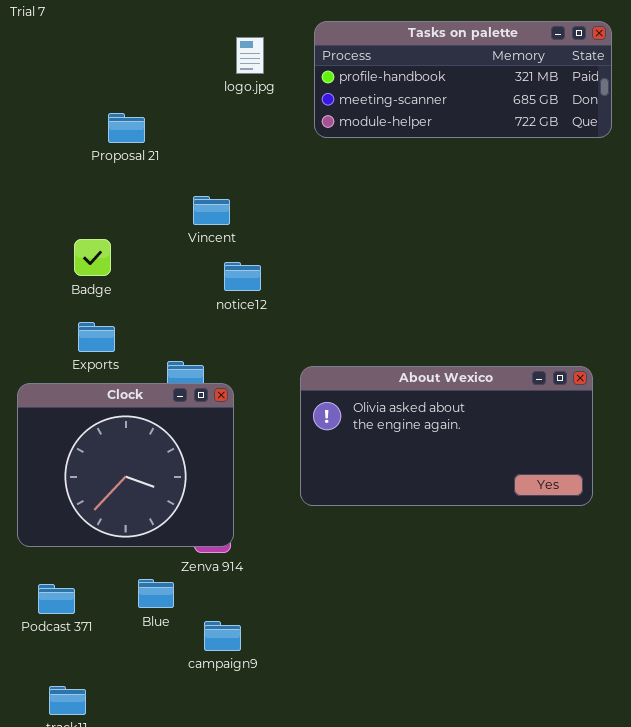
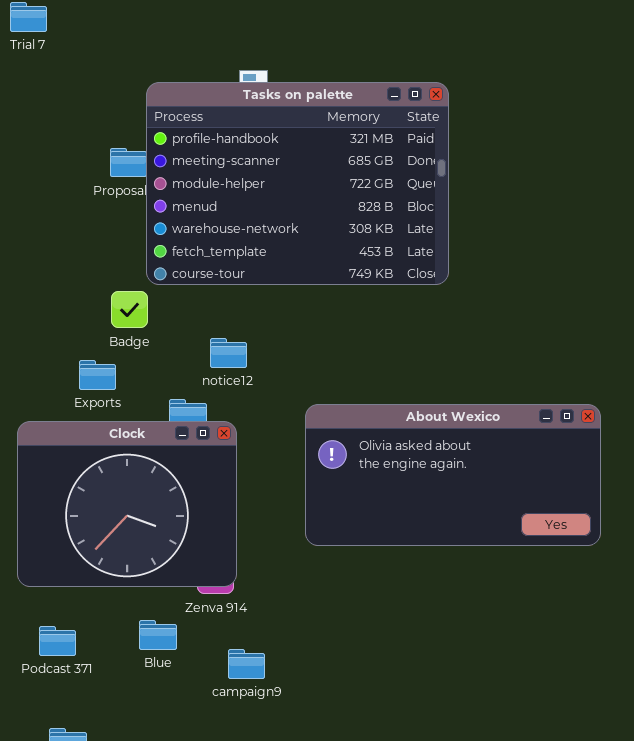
Tasks on palette: [314,21,612,138] -> [146,82,449,285], moved, resized
Badge: [74,239,111,276] -> [111,291,148,328], moved
notice12: [224,262,261,291] -> [210,338,247,368], moved
campaign9: [204,621,241,651] -> [228,649,265,679], moved

